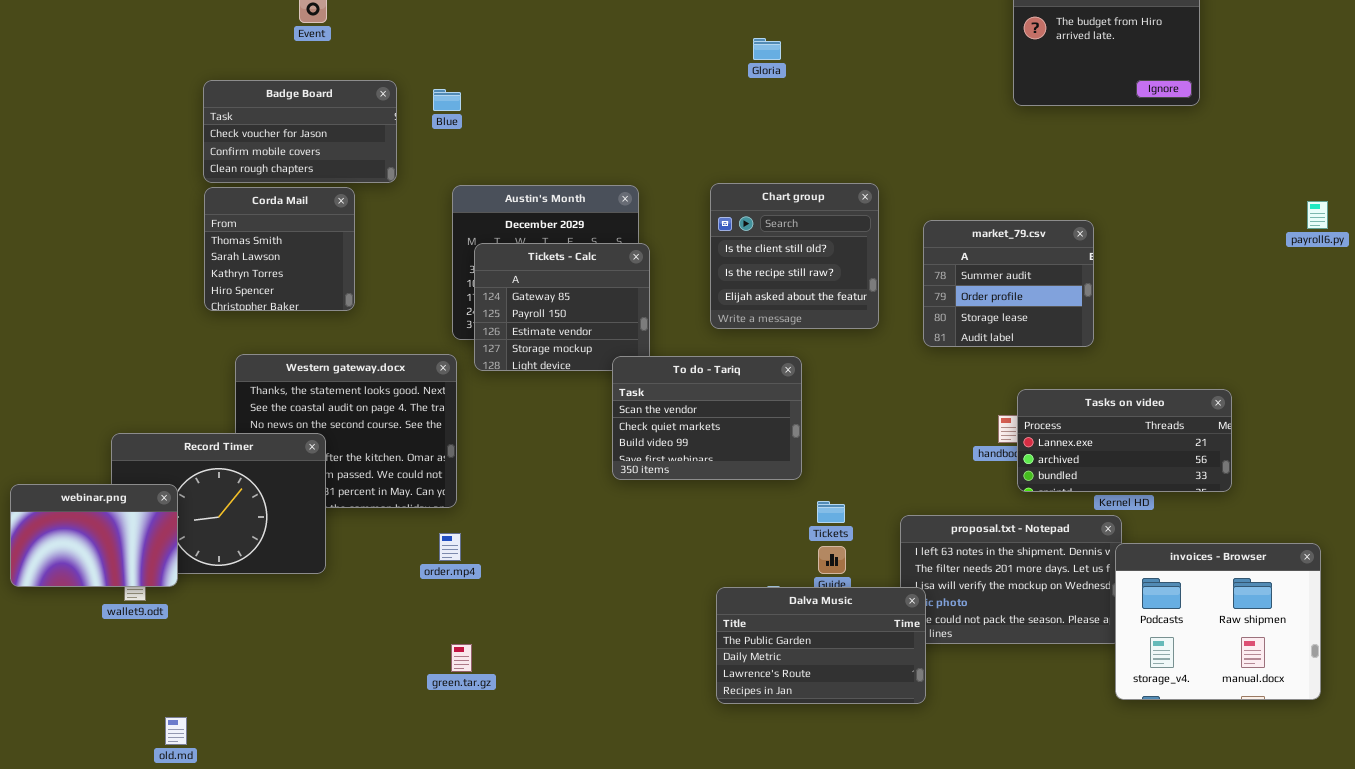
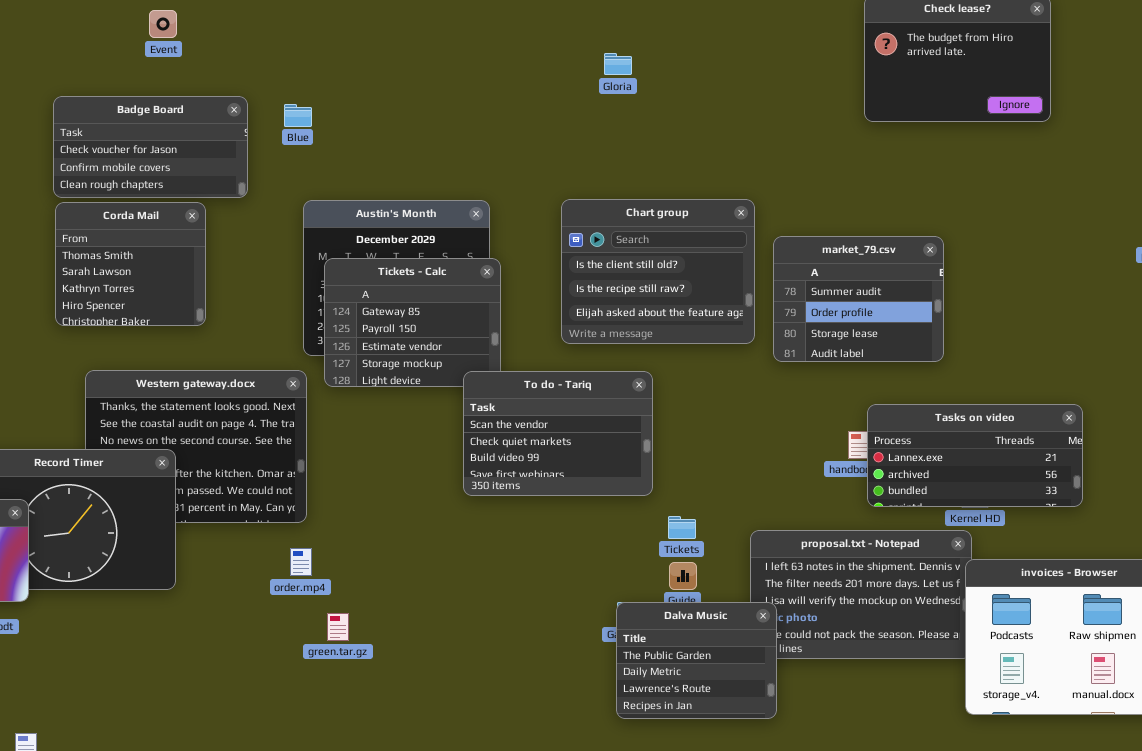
Chart group: [710,183,879,329] -> [561,199,755,344], resized
Dalva Music: [716,587,926,704] -> [616,602,777,719], resized
green.tar.gz: [451,644,472,672] -> [327,613,349,641], moved

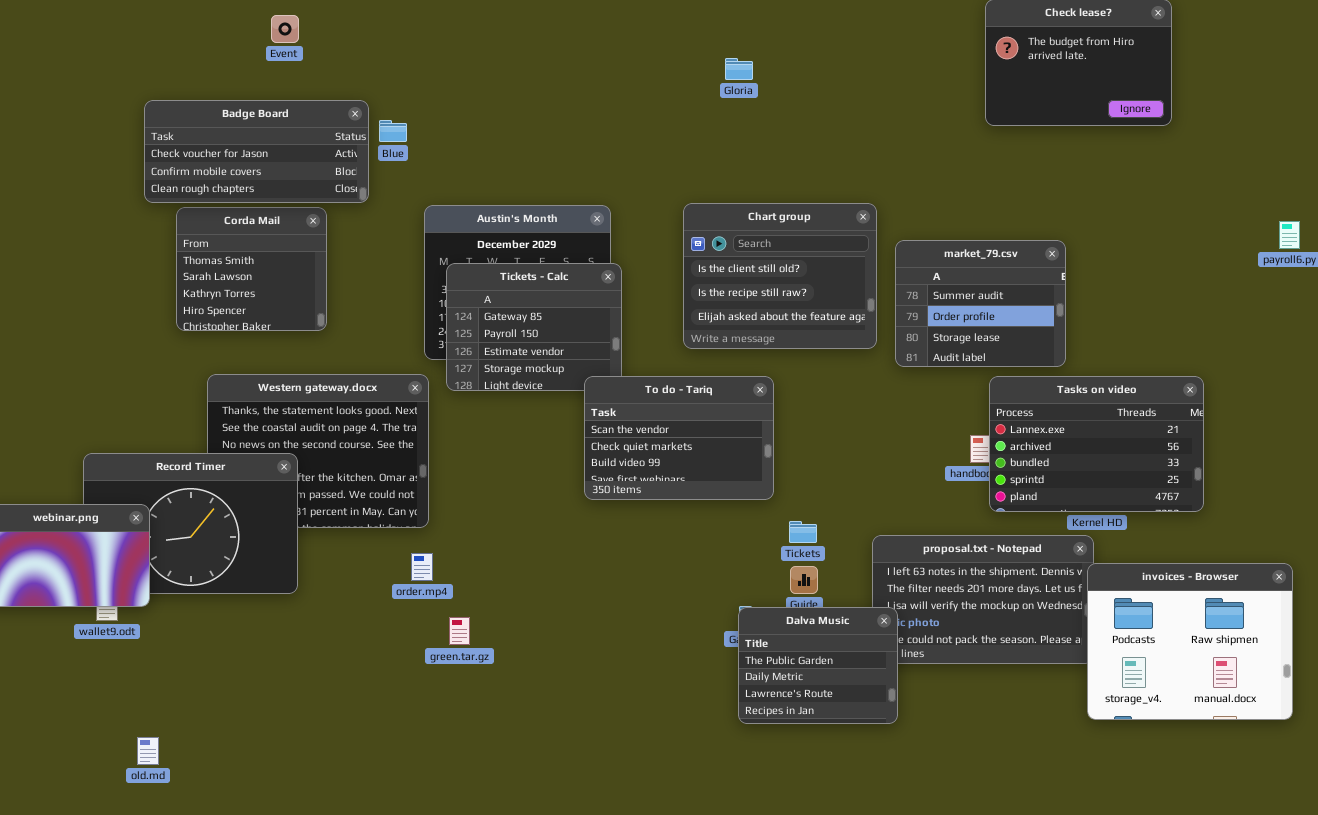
Badge Board: [53,96,248,198] -> [144,100,369,203], resized
Blue: [284,104,312,127] -> [379,120,407,142], moved
Tasks on video: [867,404,1083,507] -> [989,376,1204,512], resized

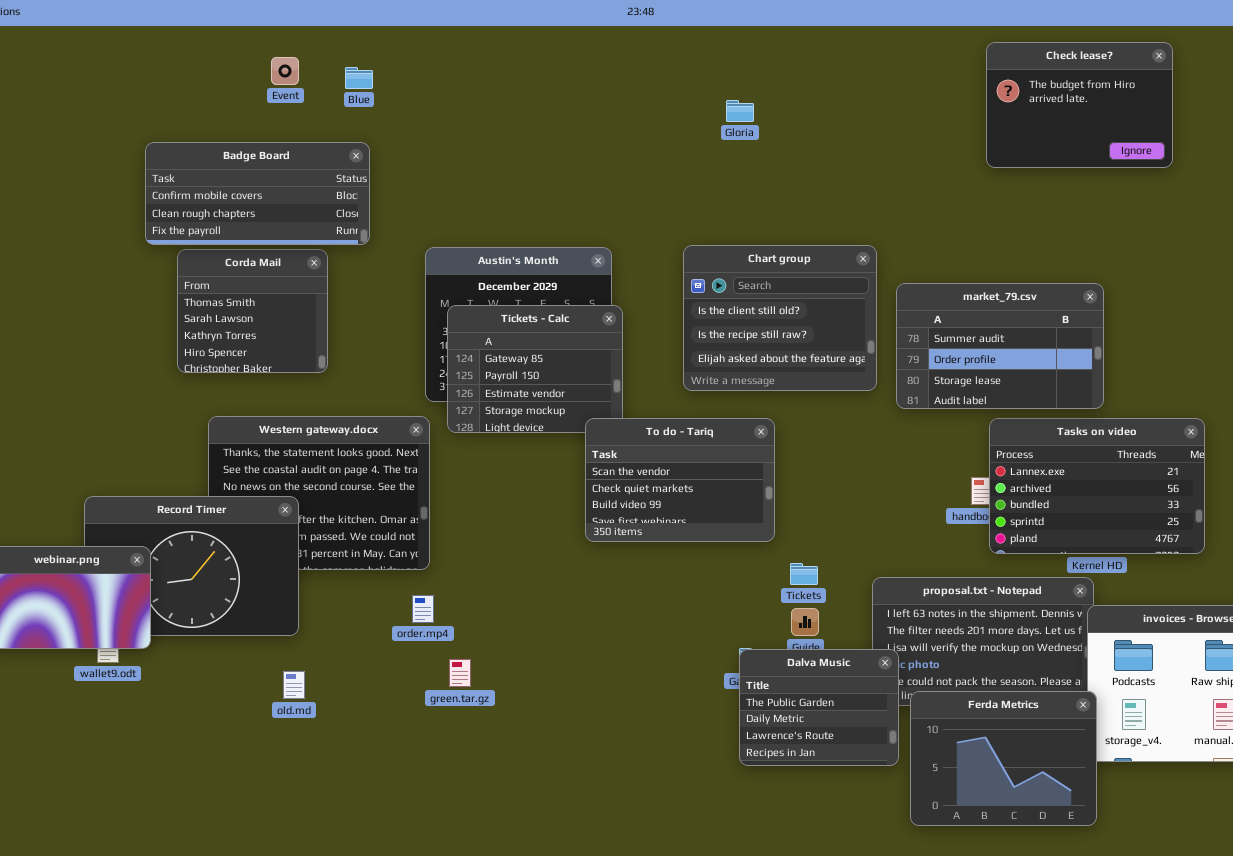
Badge Board: [144,100,369,203] -> [145,142,370,245], scrolled down 1 row
Blue: [379,120,407,142] -> [345,67,373,89], moved
market_79.csv: [895,240,1066,367] -> [896,283,1104,409], resized
Ferda Metrics: none -> [910,691,1097,826], opened
old.md: [137,737,159,765] -> [283,671,305,699], moved

